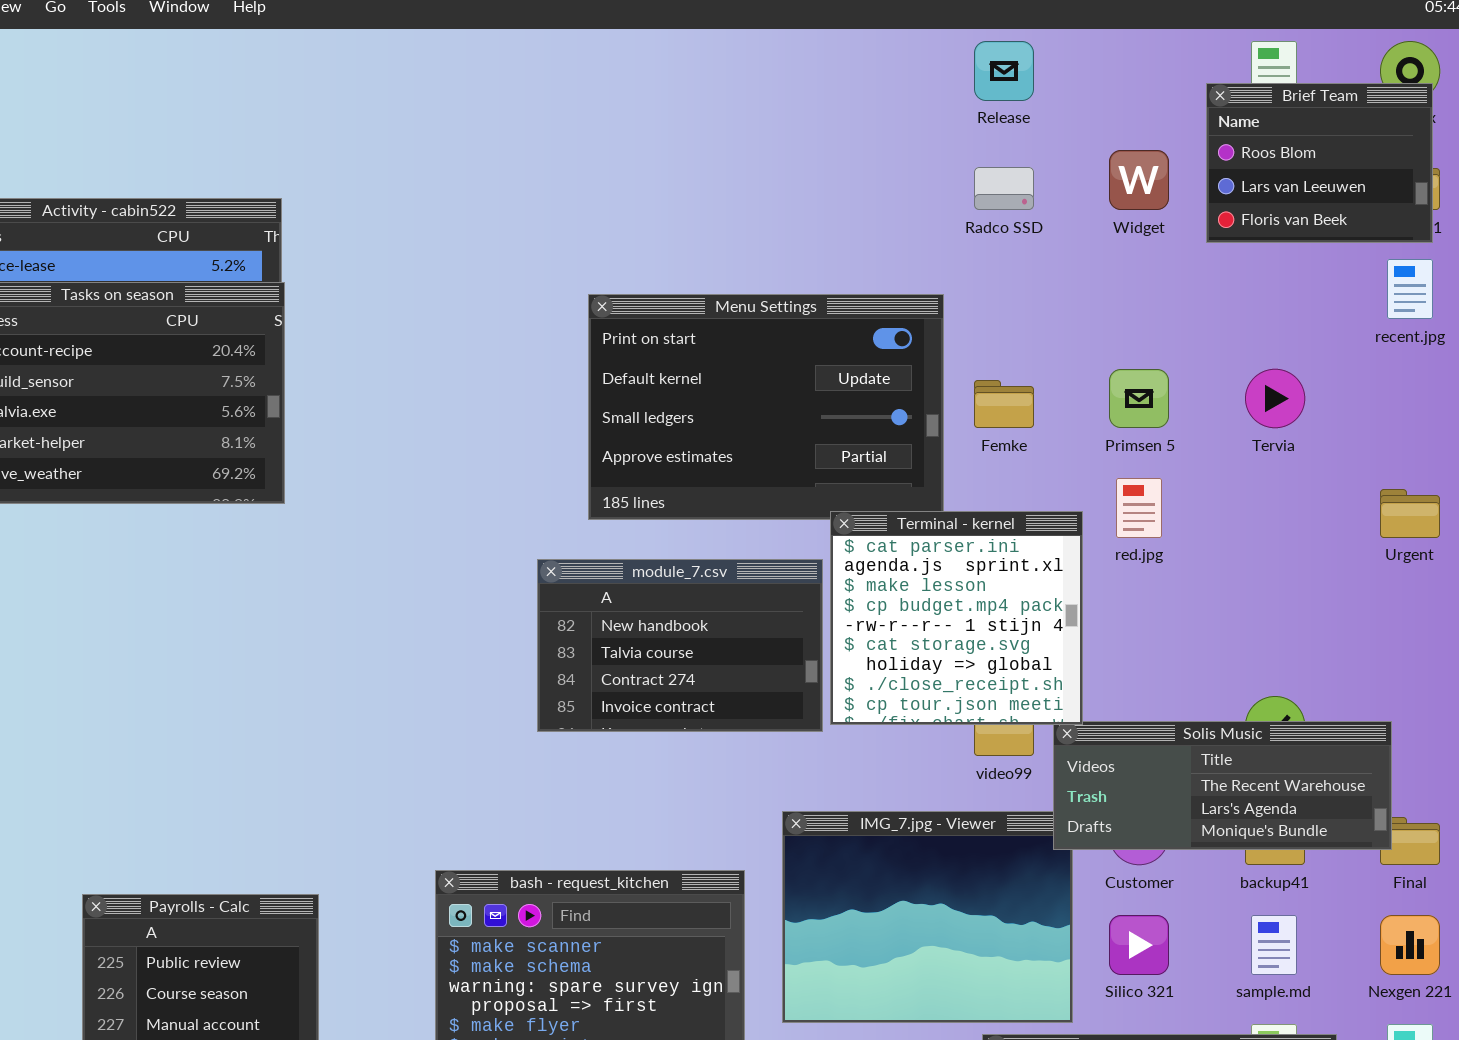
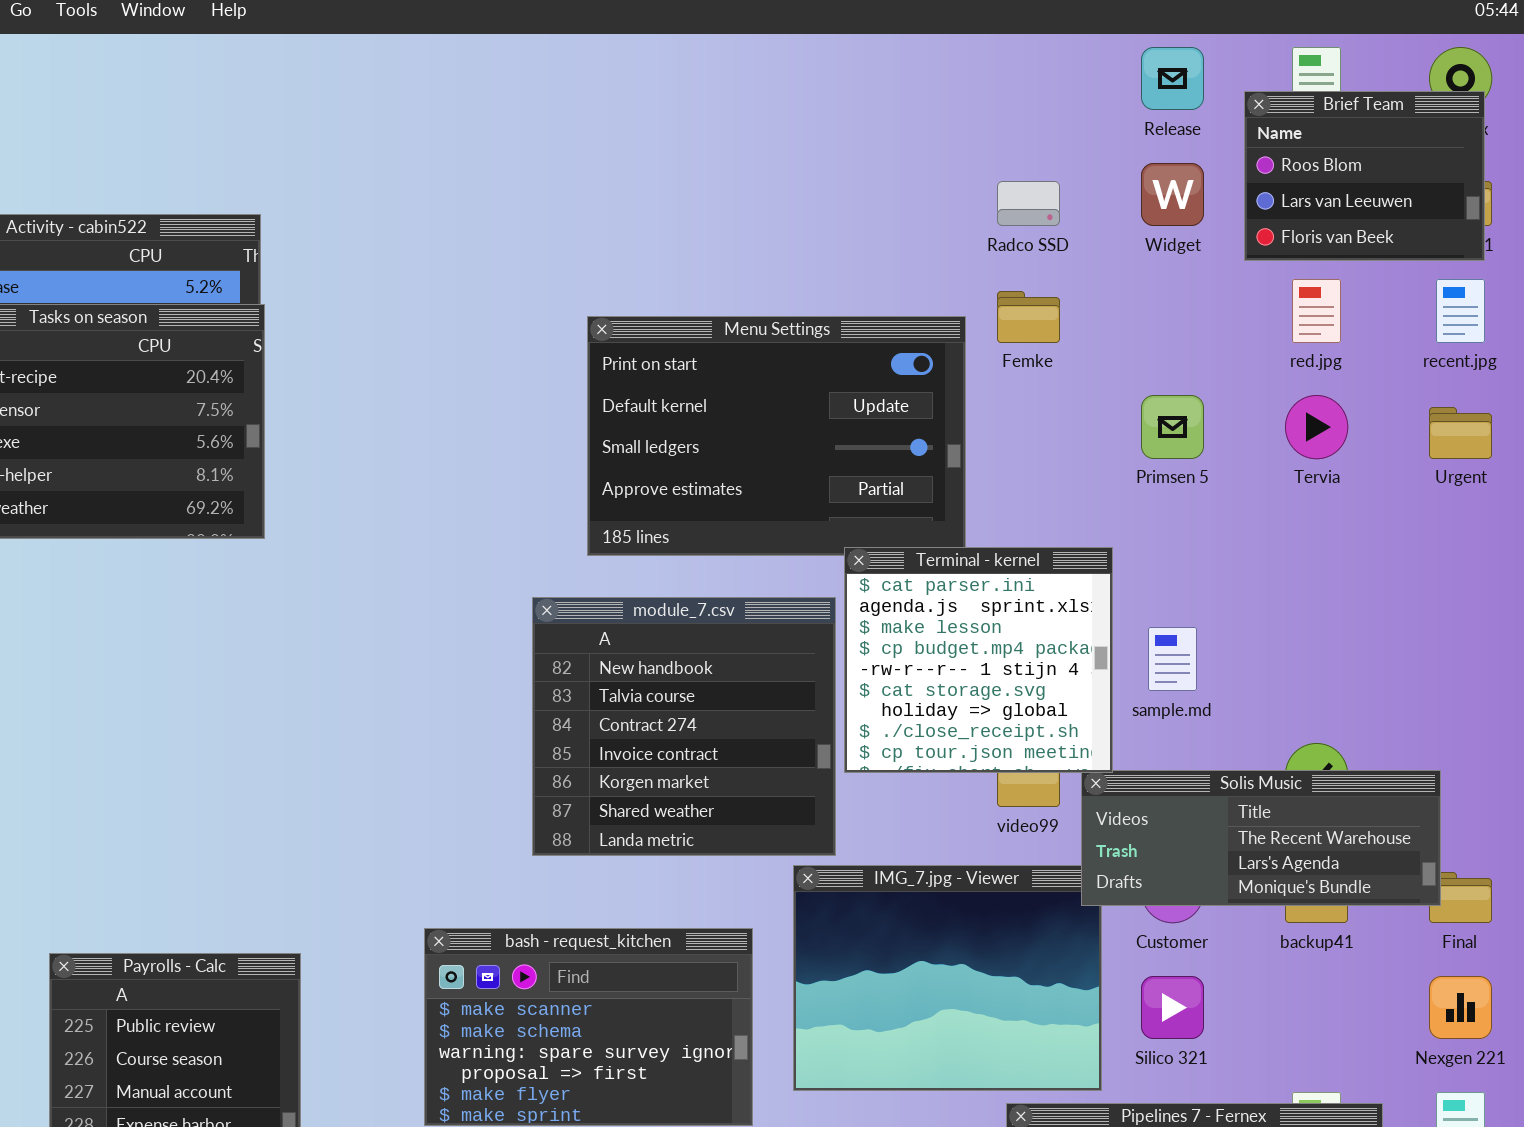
Release: [974,41,1034,101] -> [1141,47,1204,110], moved
Femke: [974,380,1034,428] -> [997,291,1060,343], moved
red.jpg: [1116,478,1162,538] -> [1292,279,1341,343], moved
Urgent: [1380,489,1440,538] -> [1429,407,1492,459], moved
module_7.csv: [537,559,823,732] -> [532,597,836,856], resized
sample.md: [1251,915,1297,975] -> [1148,627,1197,691], moved

